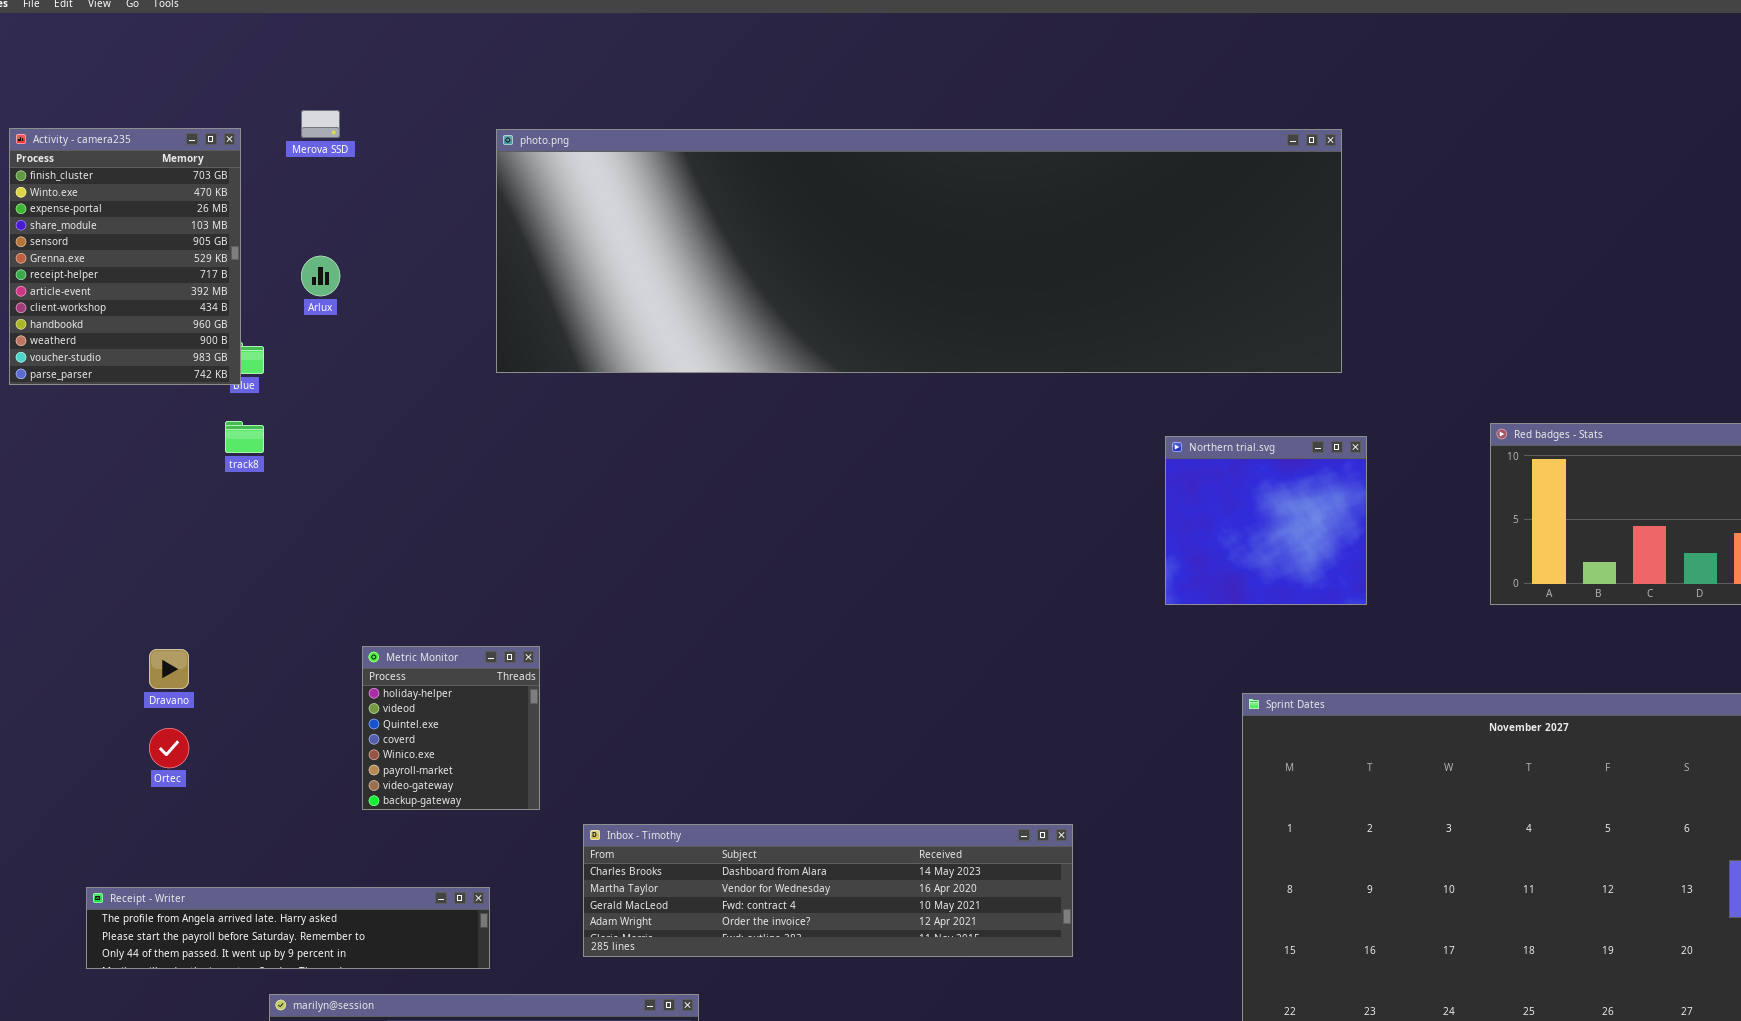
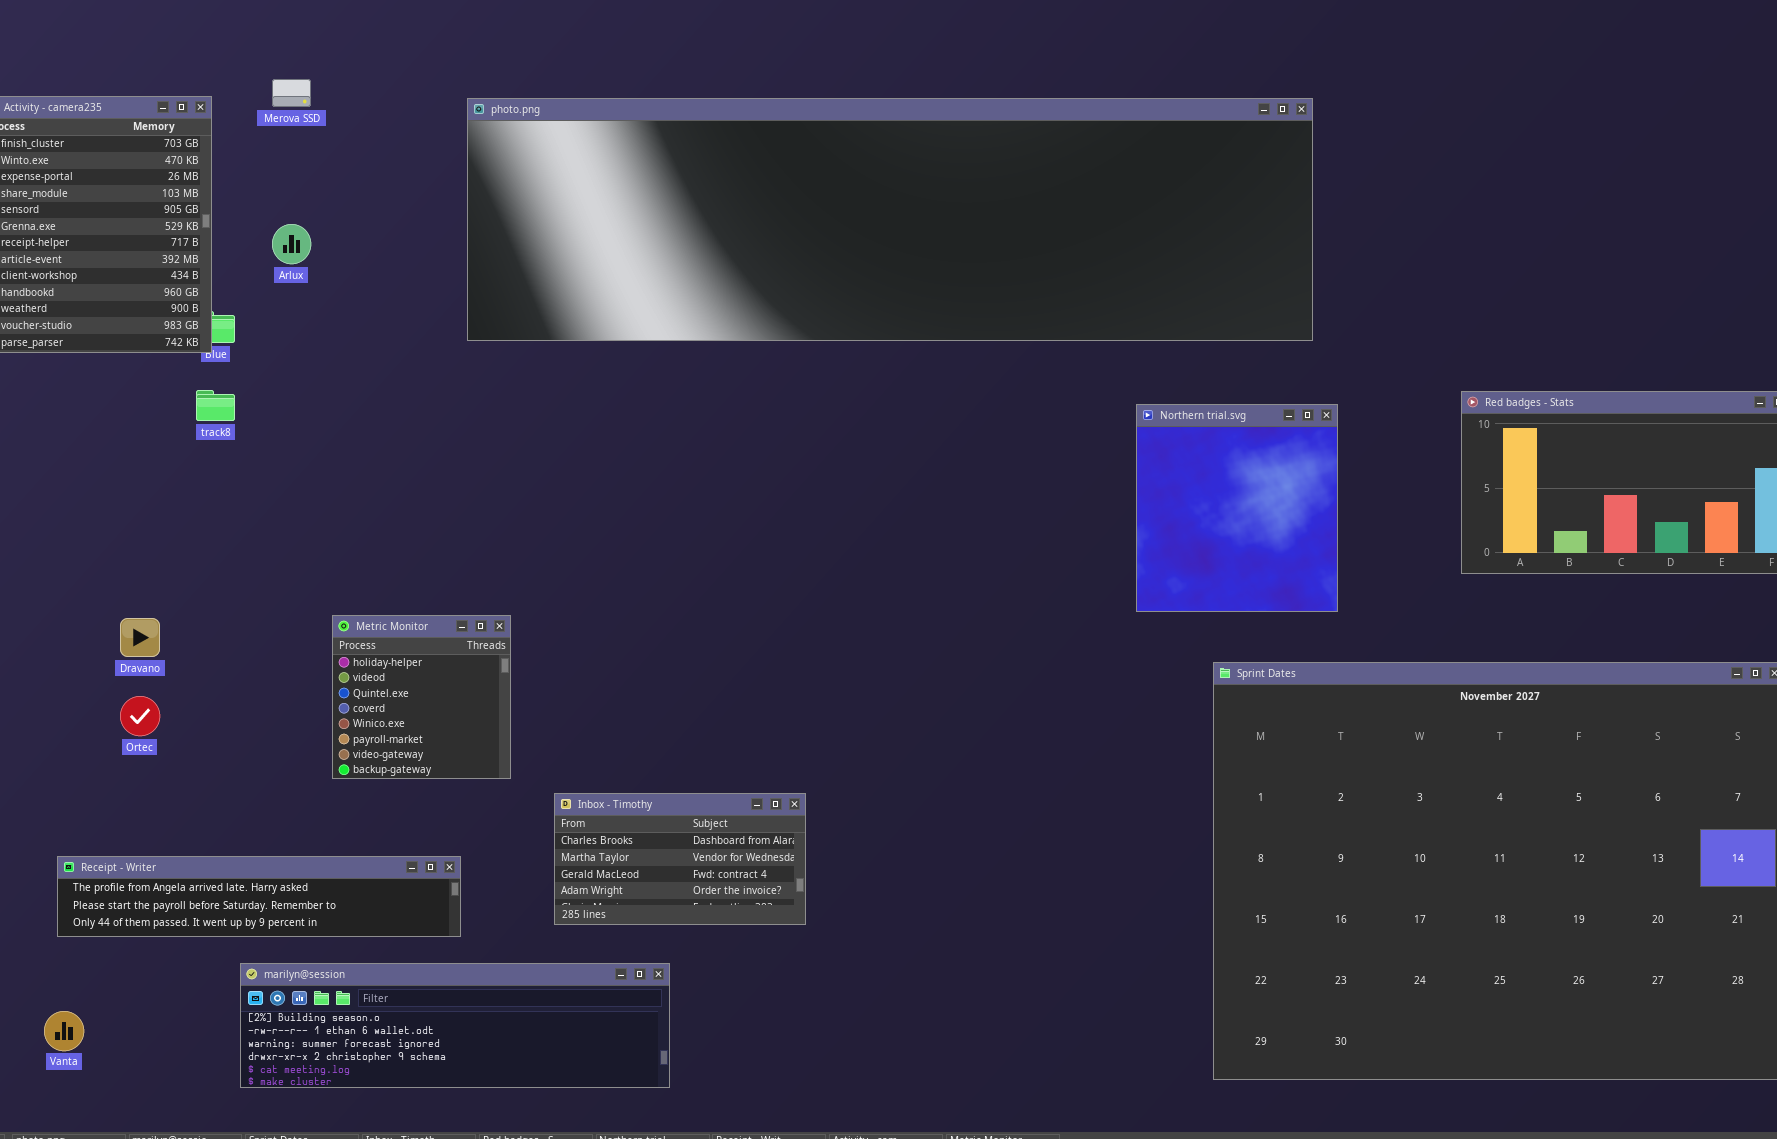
Northern trial.svg: [1165,436,1367,605] -> [1136,404,1338,612], resized
Inbox - Timothy: [583,824,1073,957] -> [554,793,806,925], resized

